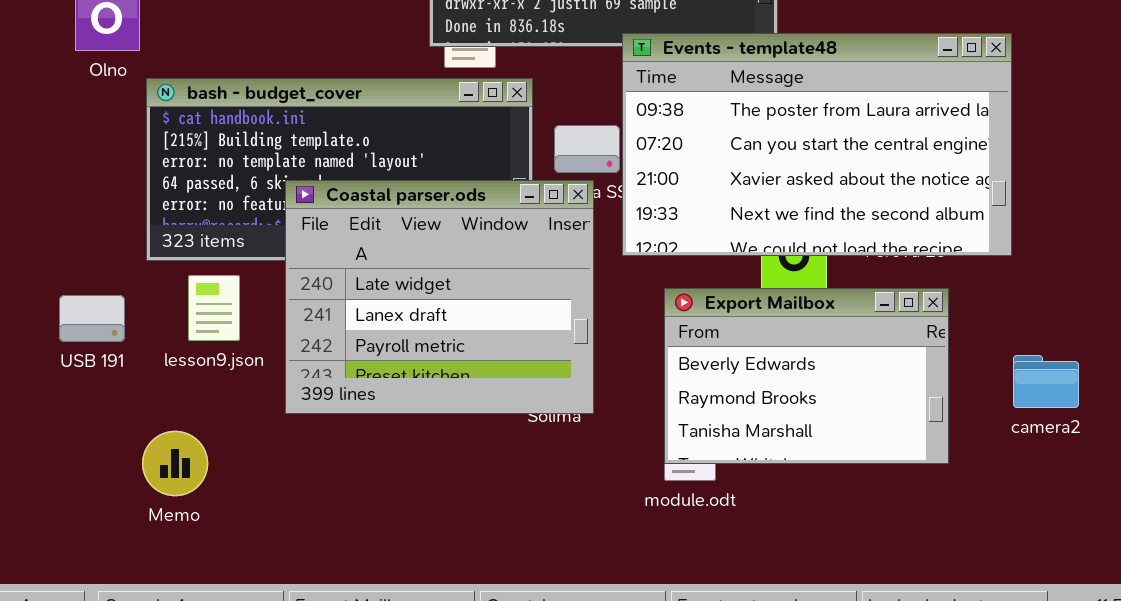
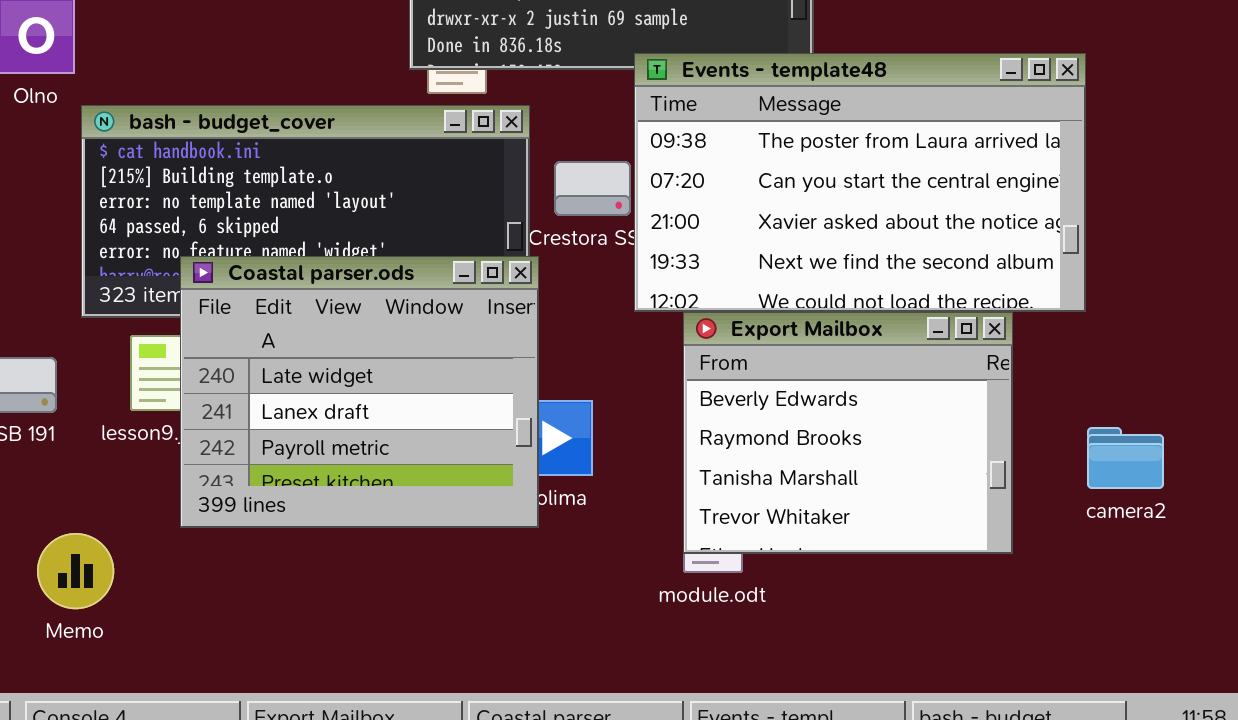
Coastal parser.ods: [285,180,594,414] -> [180,256,539,528], moved
Export Mailbox: [664,288,949,464] -> [683,312,1013,554], resized
Memo: [142,431,208,496] -> [37,533,114,609], moved

